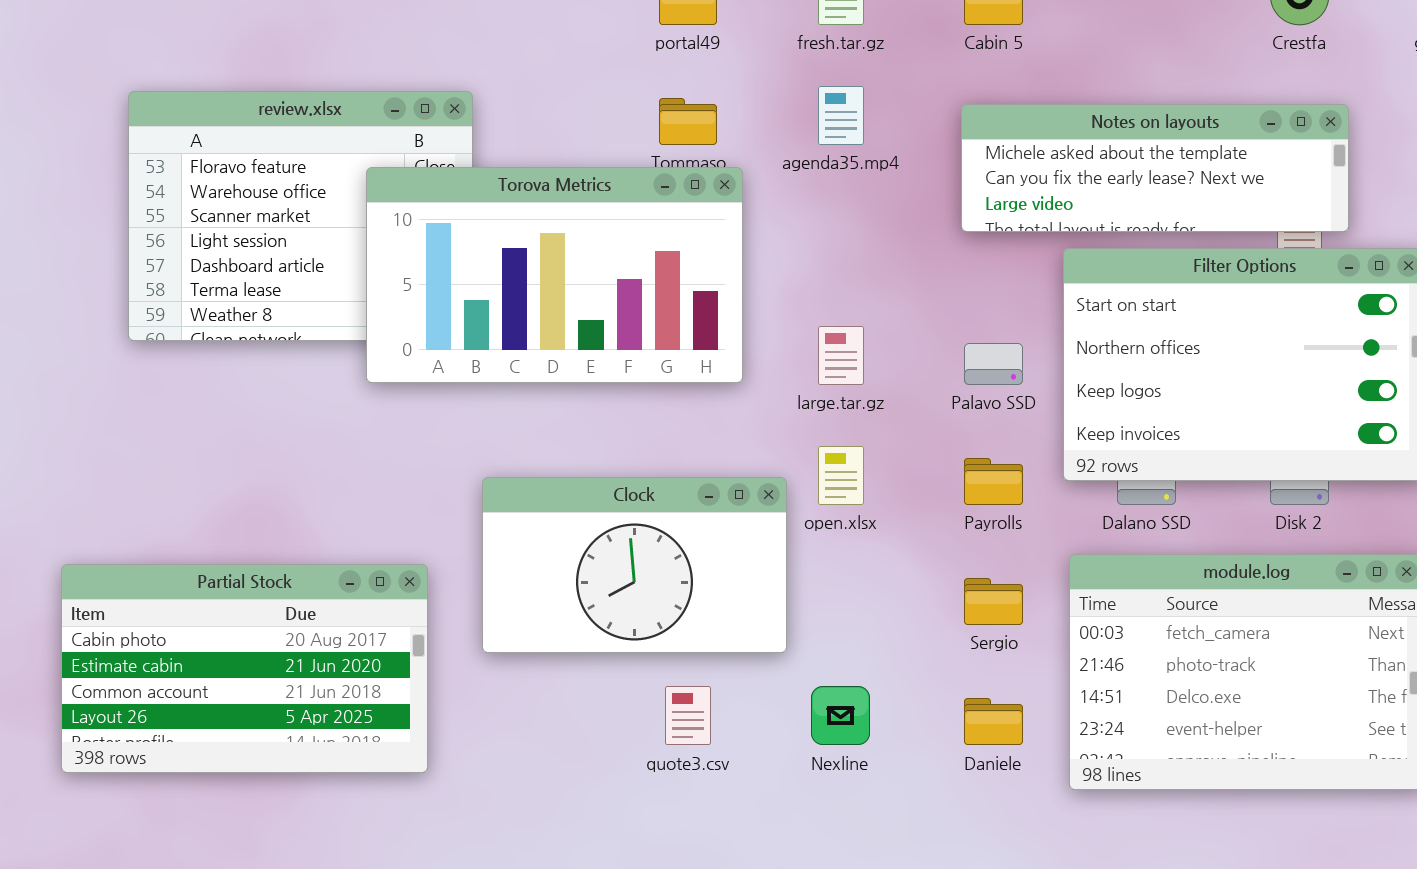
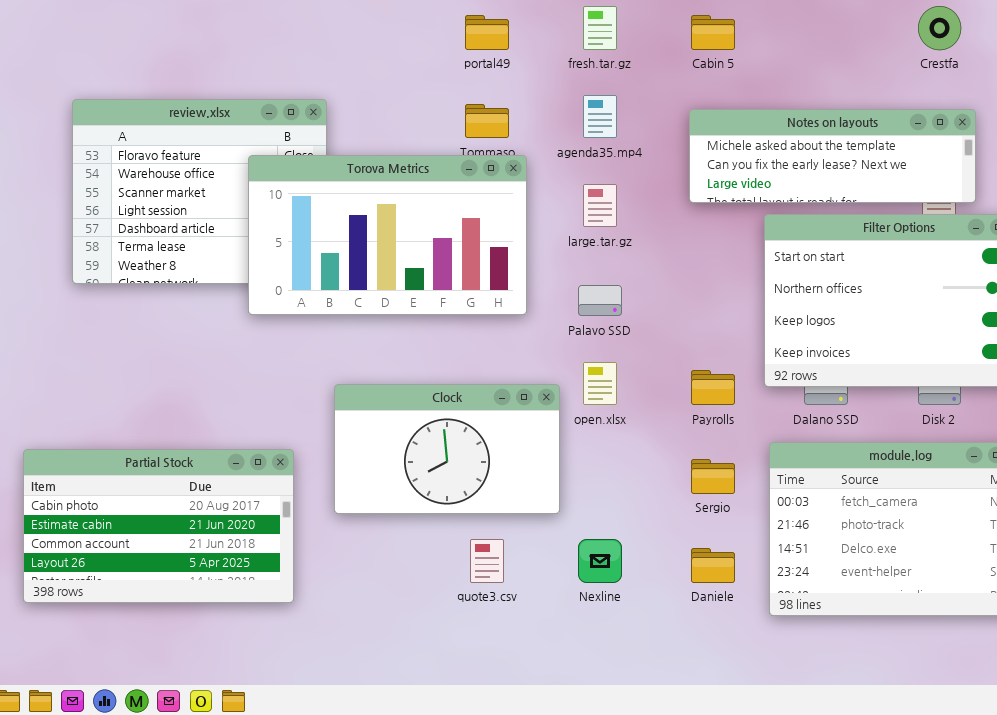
large.tar.gz: [818,326,864,385] -> [583,184,617,227], moved
Palavo SSD: [964,343,1023,385] -> [578,285,622,316], moved

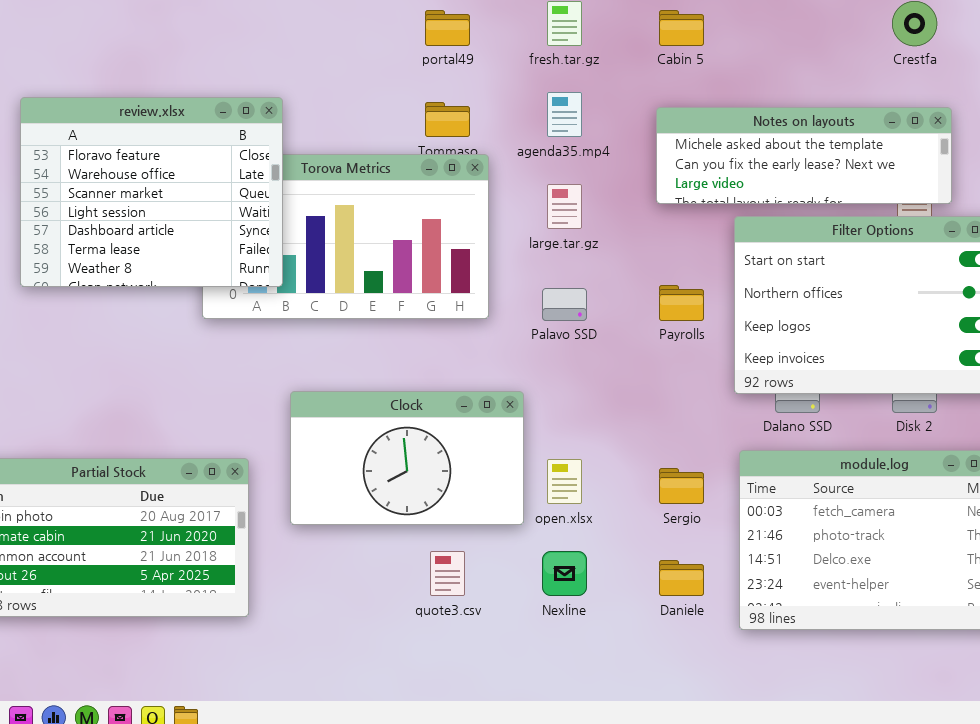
review.xlsx: [72,99,327,284] -> [20,97,283,287], raised
open.xlsx: [583,362,617,405] -> [547,459,582,504], moved
Payrolls: [691,370,735,405] -> [659,285,704,321], moved

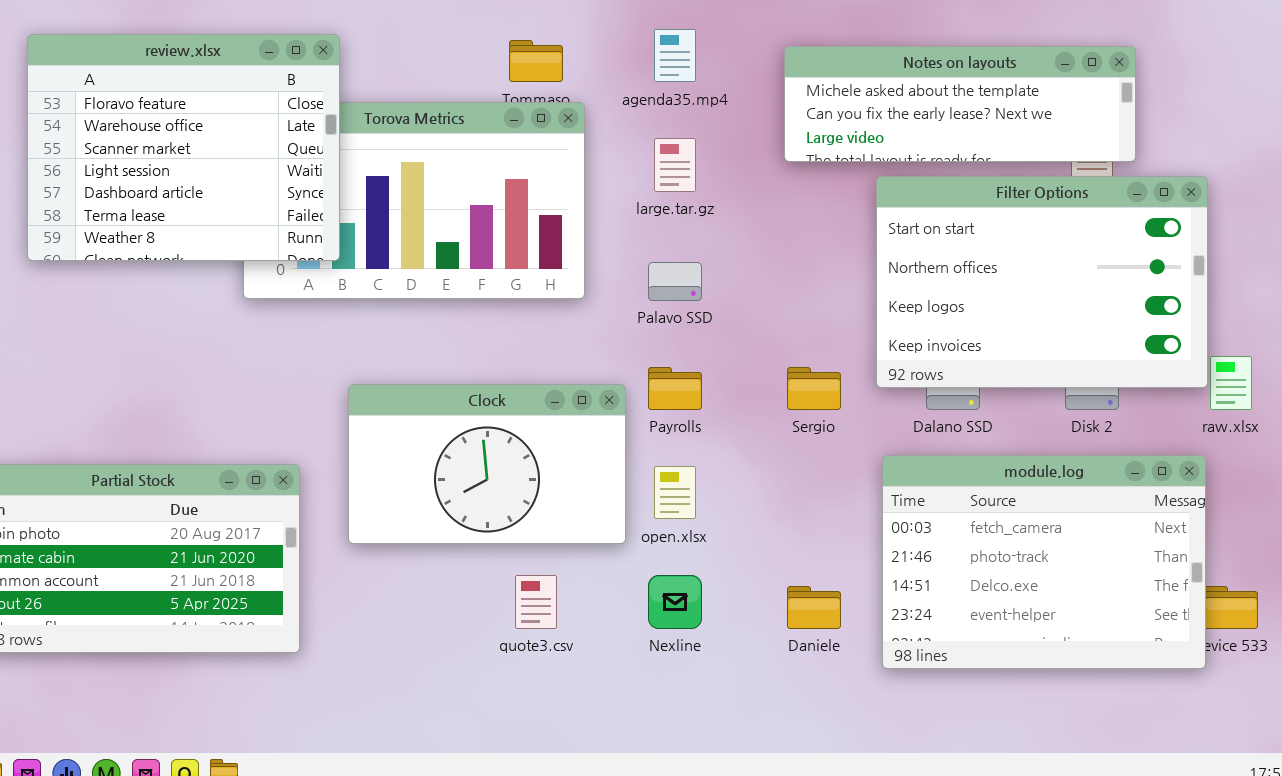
Payrolls: [659,285,704,321] -> [648,367,702,410], moved
Sergio: [659,468,704,504] -> [787,367,841,410], moved

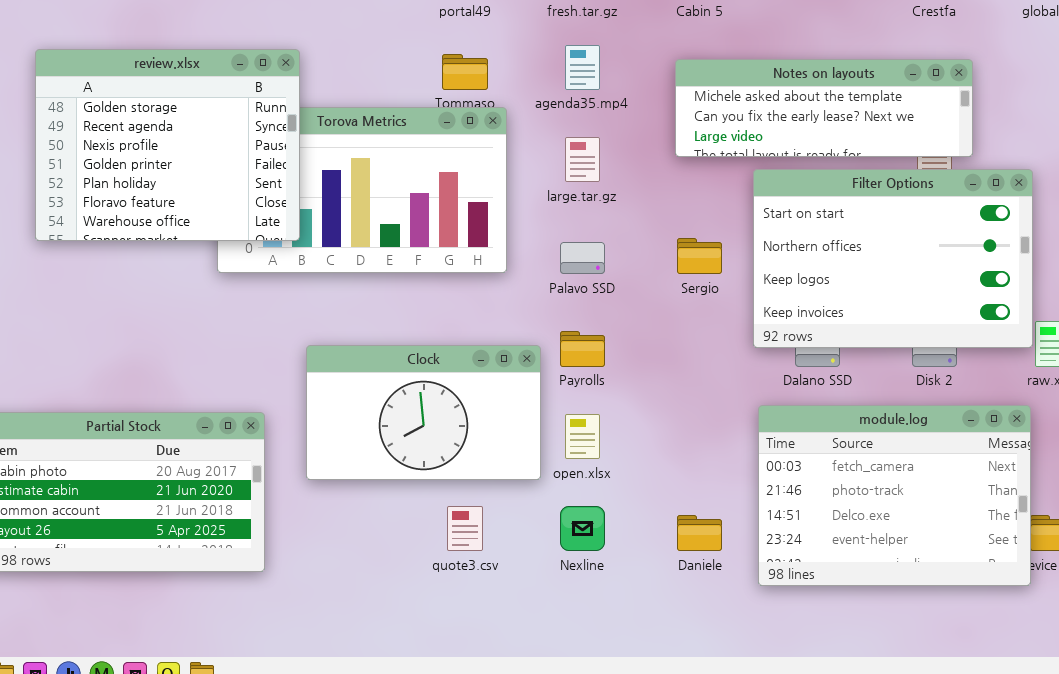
review.xlsx: [27,34,340,261] -> [35,49,300,241], scrolled up 5 rows
Sergio: [787,367,841,410] -> [677,238,722,274], moved

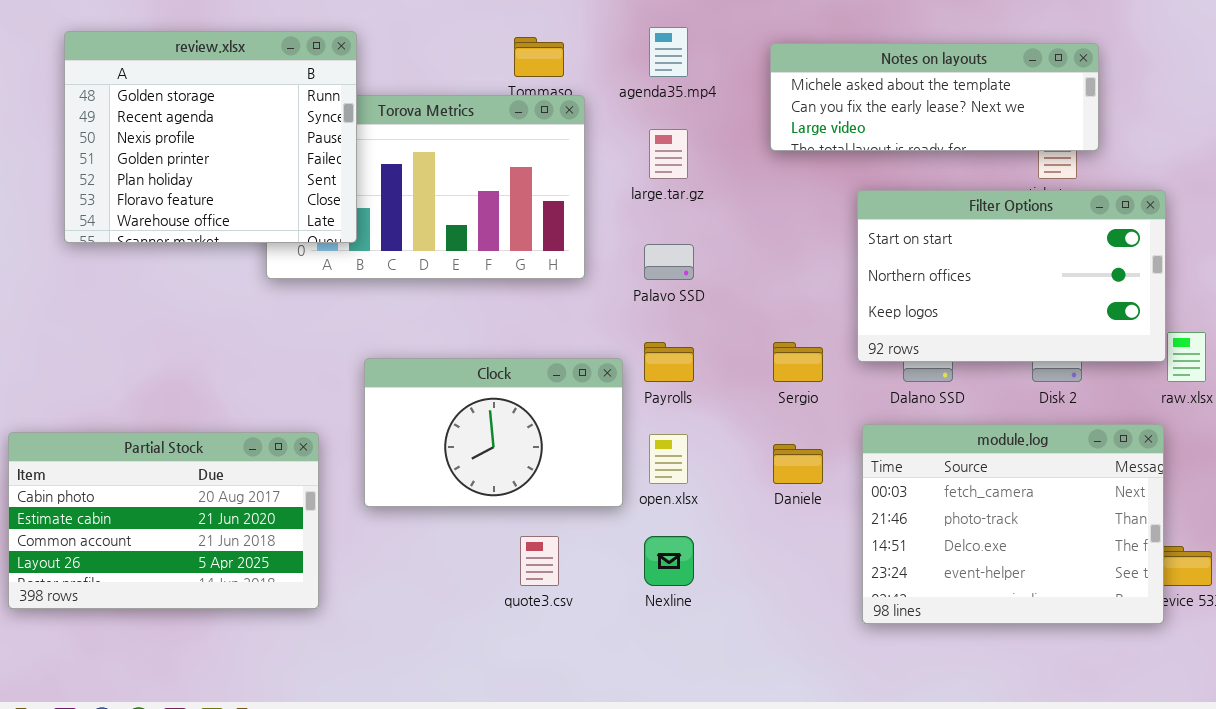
Filter Options: [753,169,1033,348] -> [857,190,1166,362], resized
Sergio: [677,238,722,274] -> [773,342,823,382], moved
Daniele: [677,515,722,551] -> [773,444,823,484], moved

